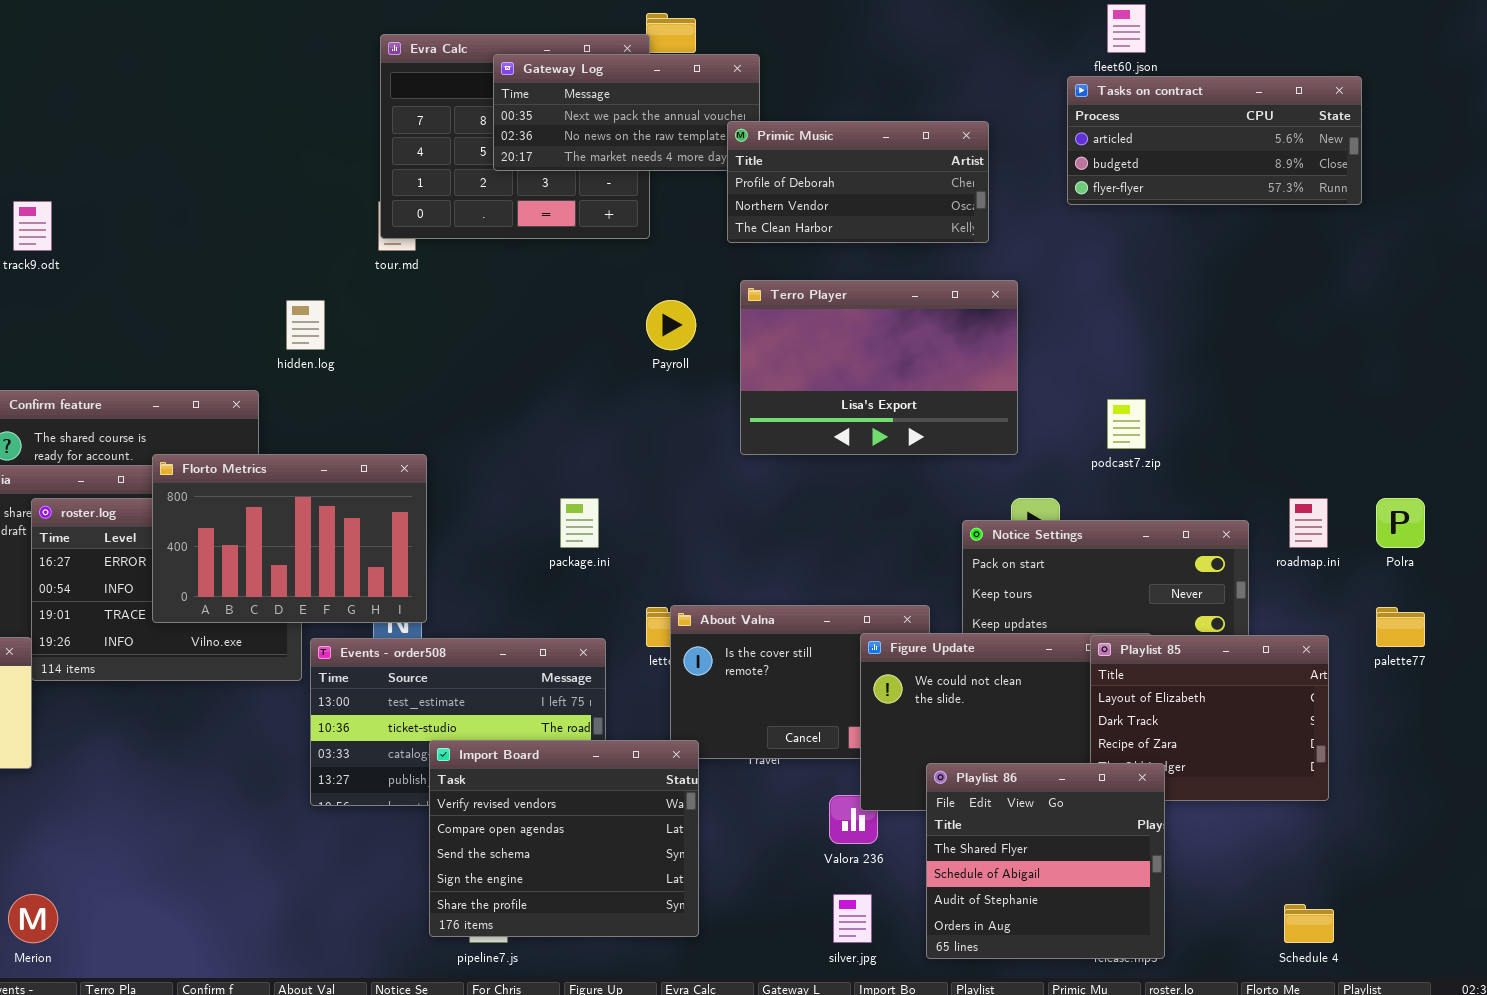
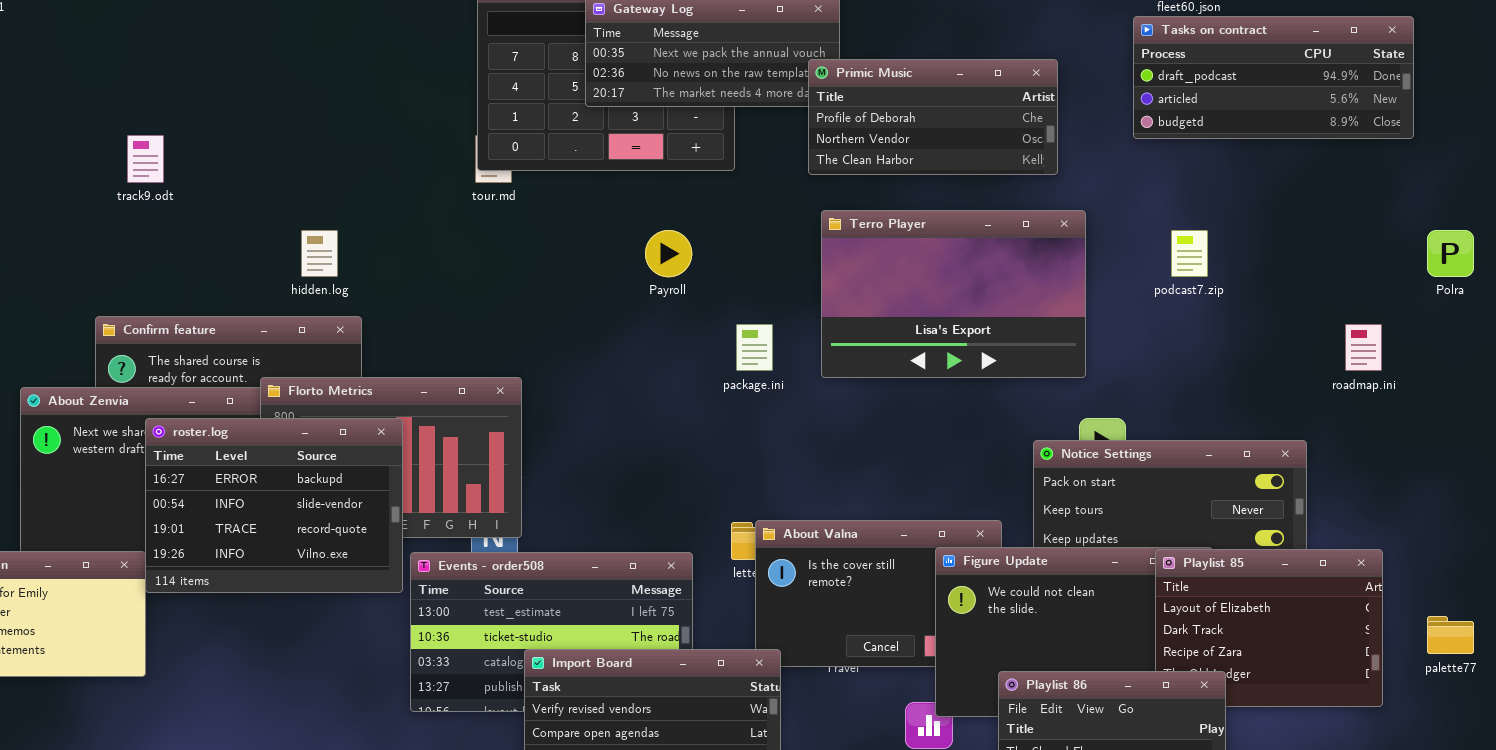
Tasks on contract: [1067,76,1362,205] -> [1133,16,1414,139], scrolled up 1 row
hidden.log: [286,300,325,350] -> [301,230,338,277], moved
Payroll: [646,300,696,350] -> [645,230,692,277], moved
podcast7.zip: [1107,399,1146,449] -> [1171,230,1208,277], moved
roster.log: [31,498,302,681] -> [145,418,403,593], raised
package.ini: [560,498,599,548] -> [736,324,773,371], moved
roadmap.ini: [1289,498,1328,548] -> [1345,324,1382,371], moved
Polra: [1376,498,1425,548] -> [1427,230,1474,277], moved
palette77: [1376,607,1425,647] -> [1427,616,1474,654], moved

